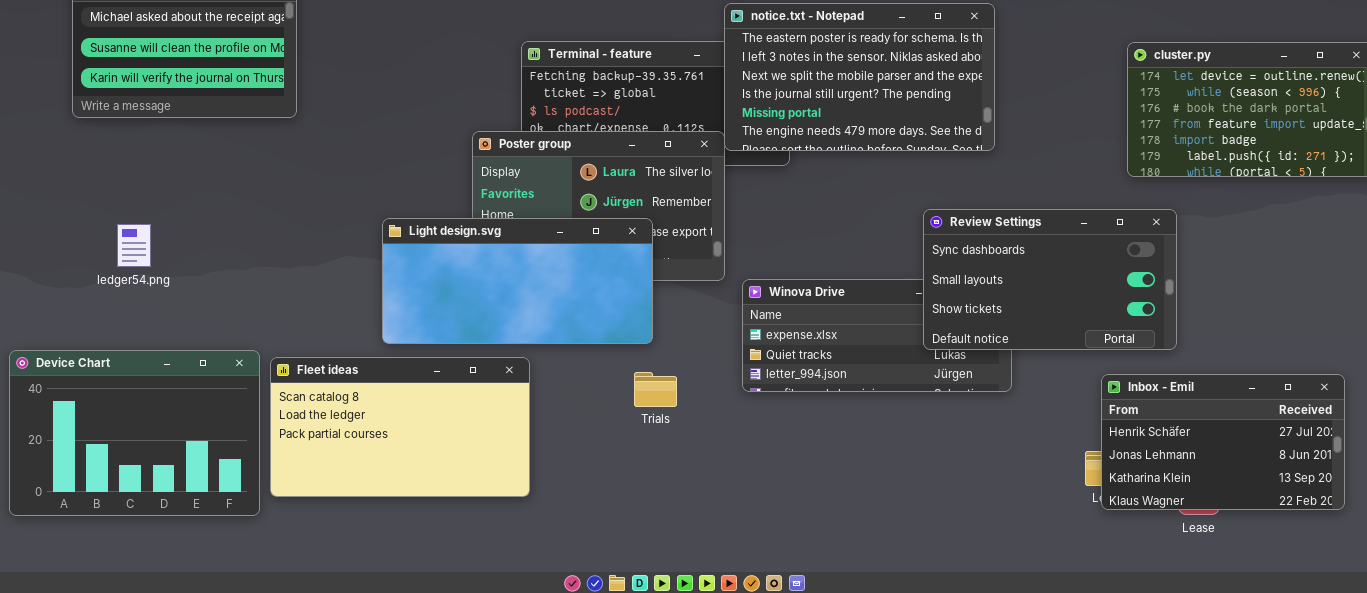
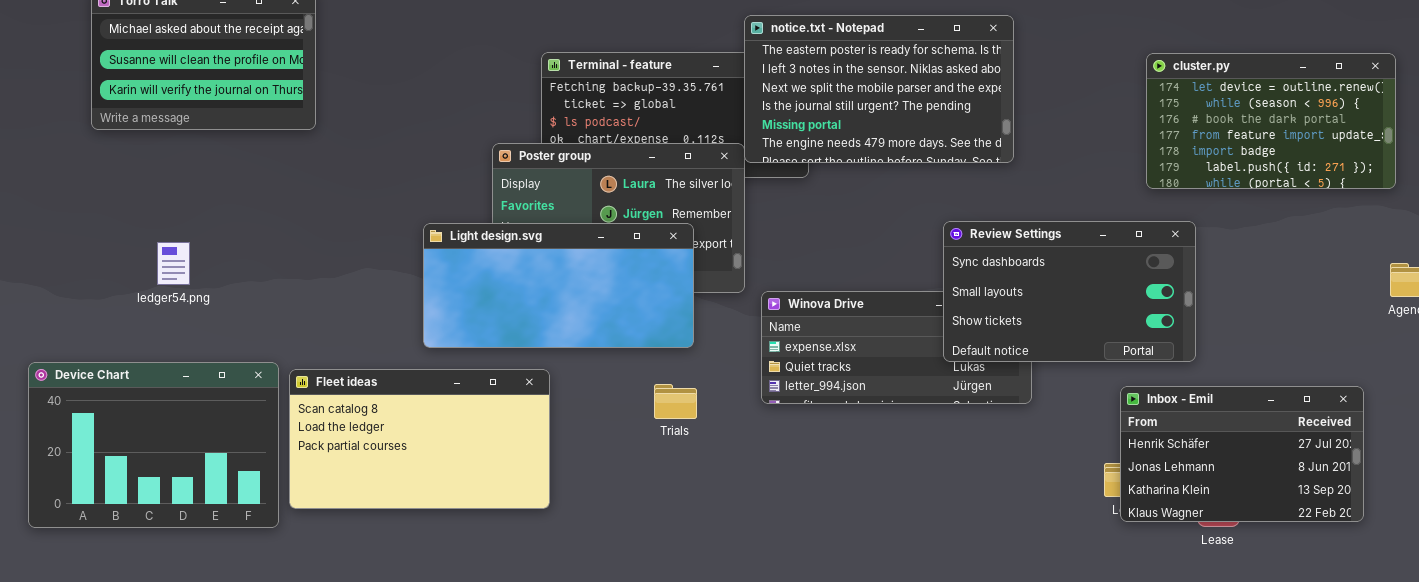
Light design.svg: [382,218,653,344] -> [423,223,694,348], moved
ledger54.png: [117,224,151,267] -> [157,242,190,285], moved

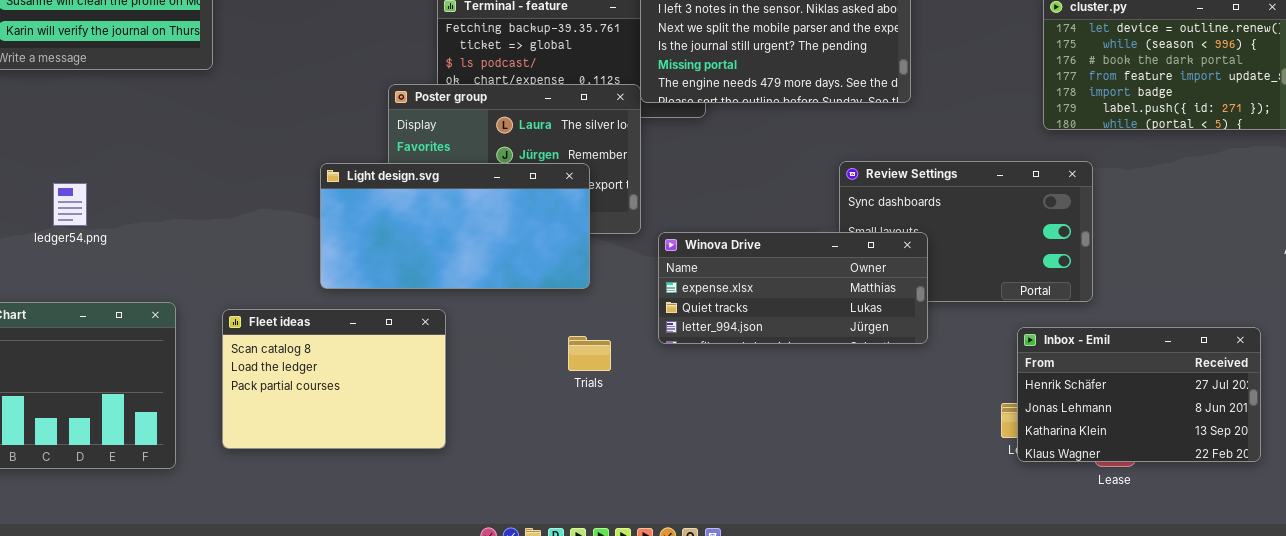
Winova Drive: [761,291,1032,404] -> [658,232,928,344], raised
Fleet ideas: [289,369,550,509] -> [222,309,446,449], resized
Trials: [654,384,697,419] -> [568,336,611,371], moved

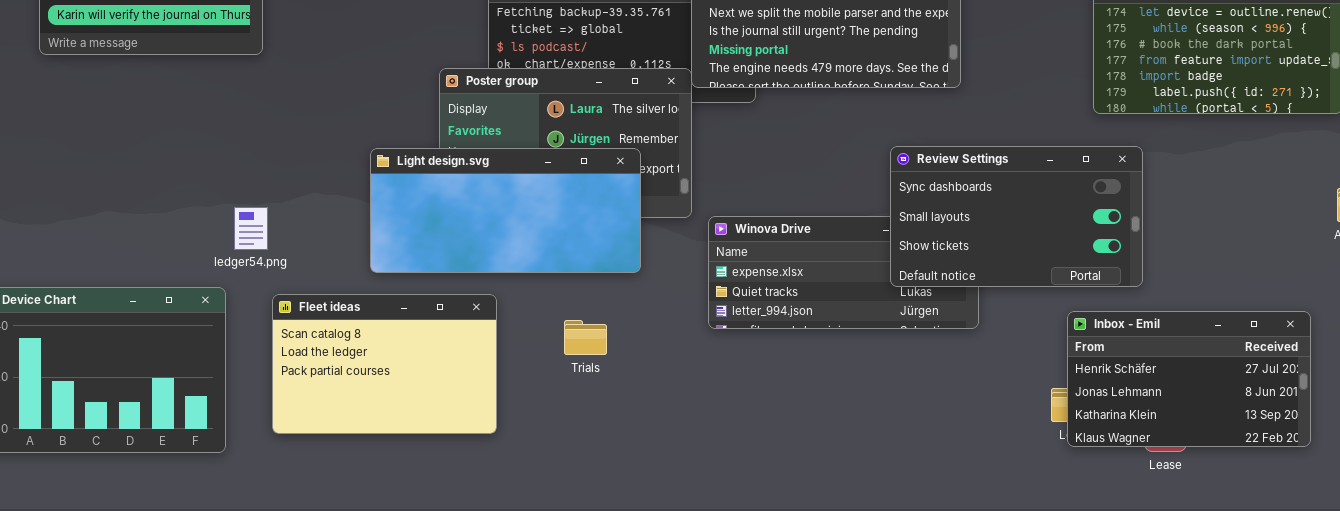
Review Settings: [839,161,1093,302] -> [890,146,1143,287], raised
ledger54.png: [53,183,87,226] -> [234,207,268,250], moved
Trials: [568,336,611,371] -> [564,320,607,355], moved

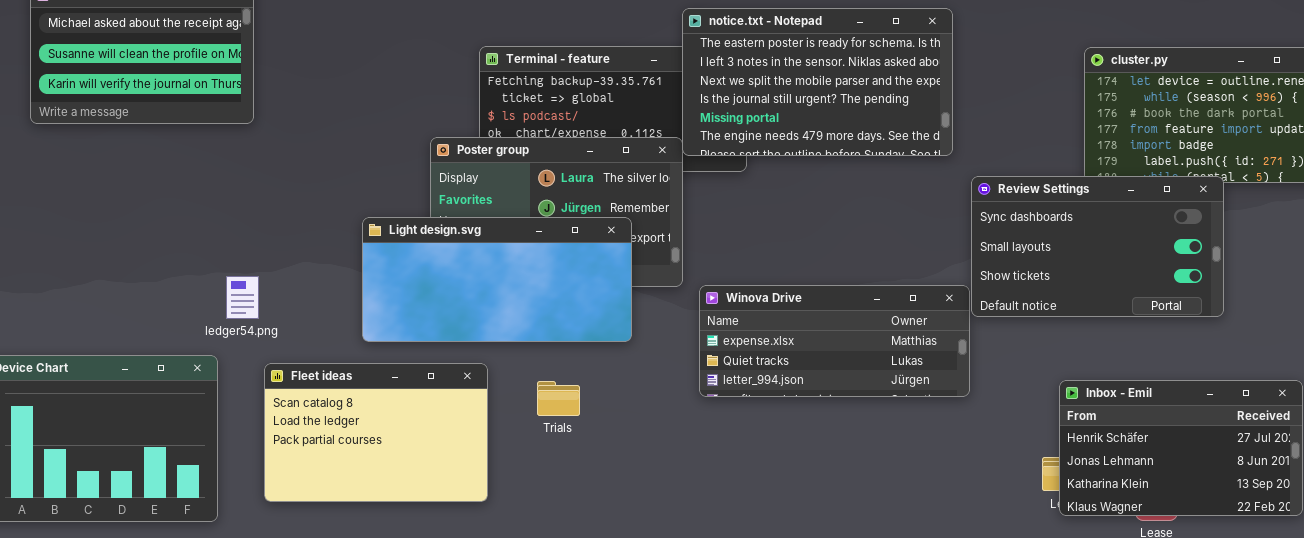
Review Settings: [890,146,1143,287] -> [971,176,1224,317], moved
Trials: [564,320,607,355] -> [537,381,580,416], moved

